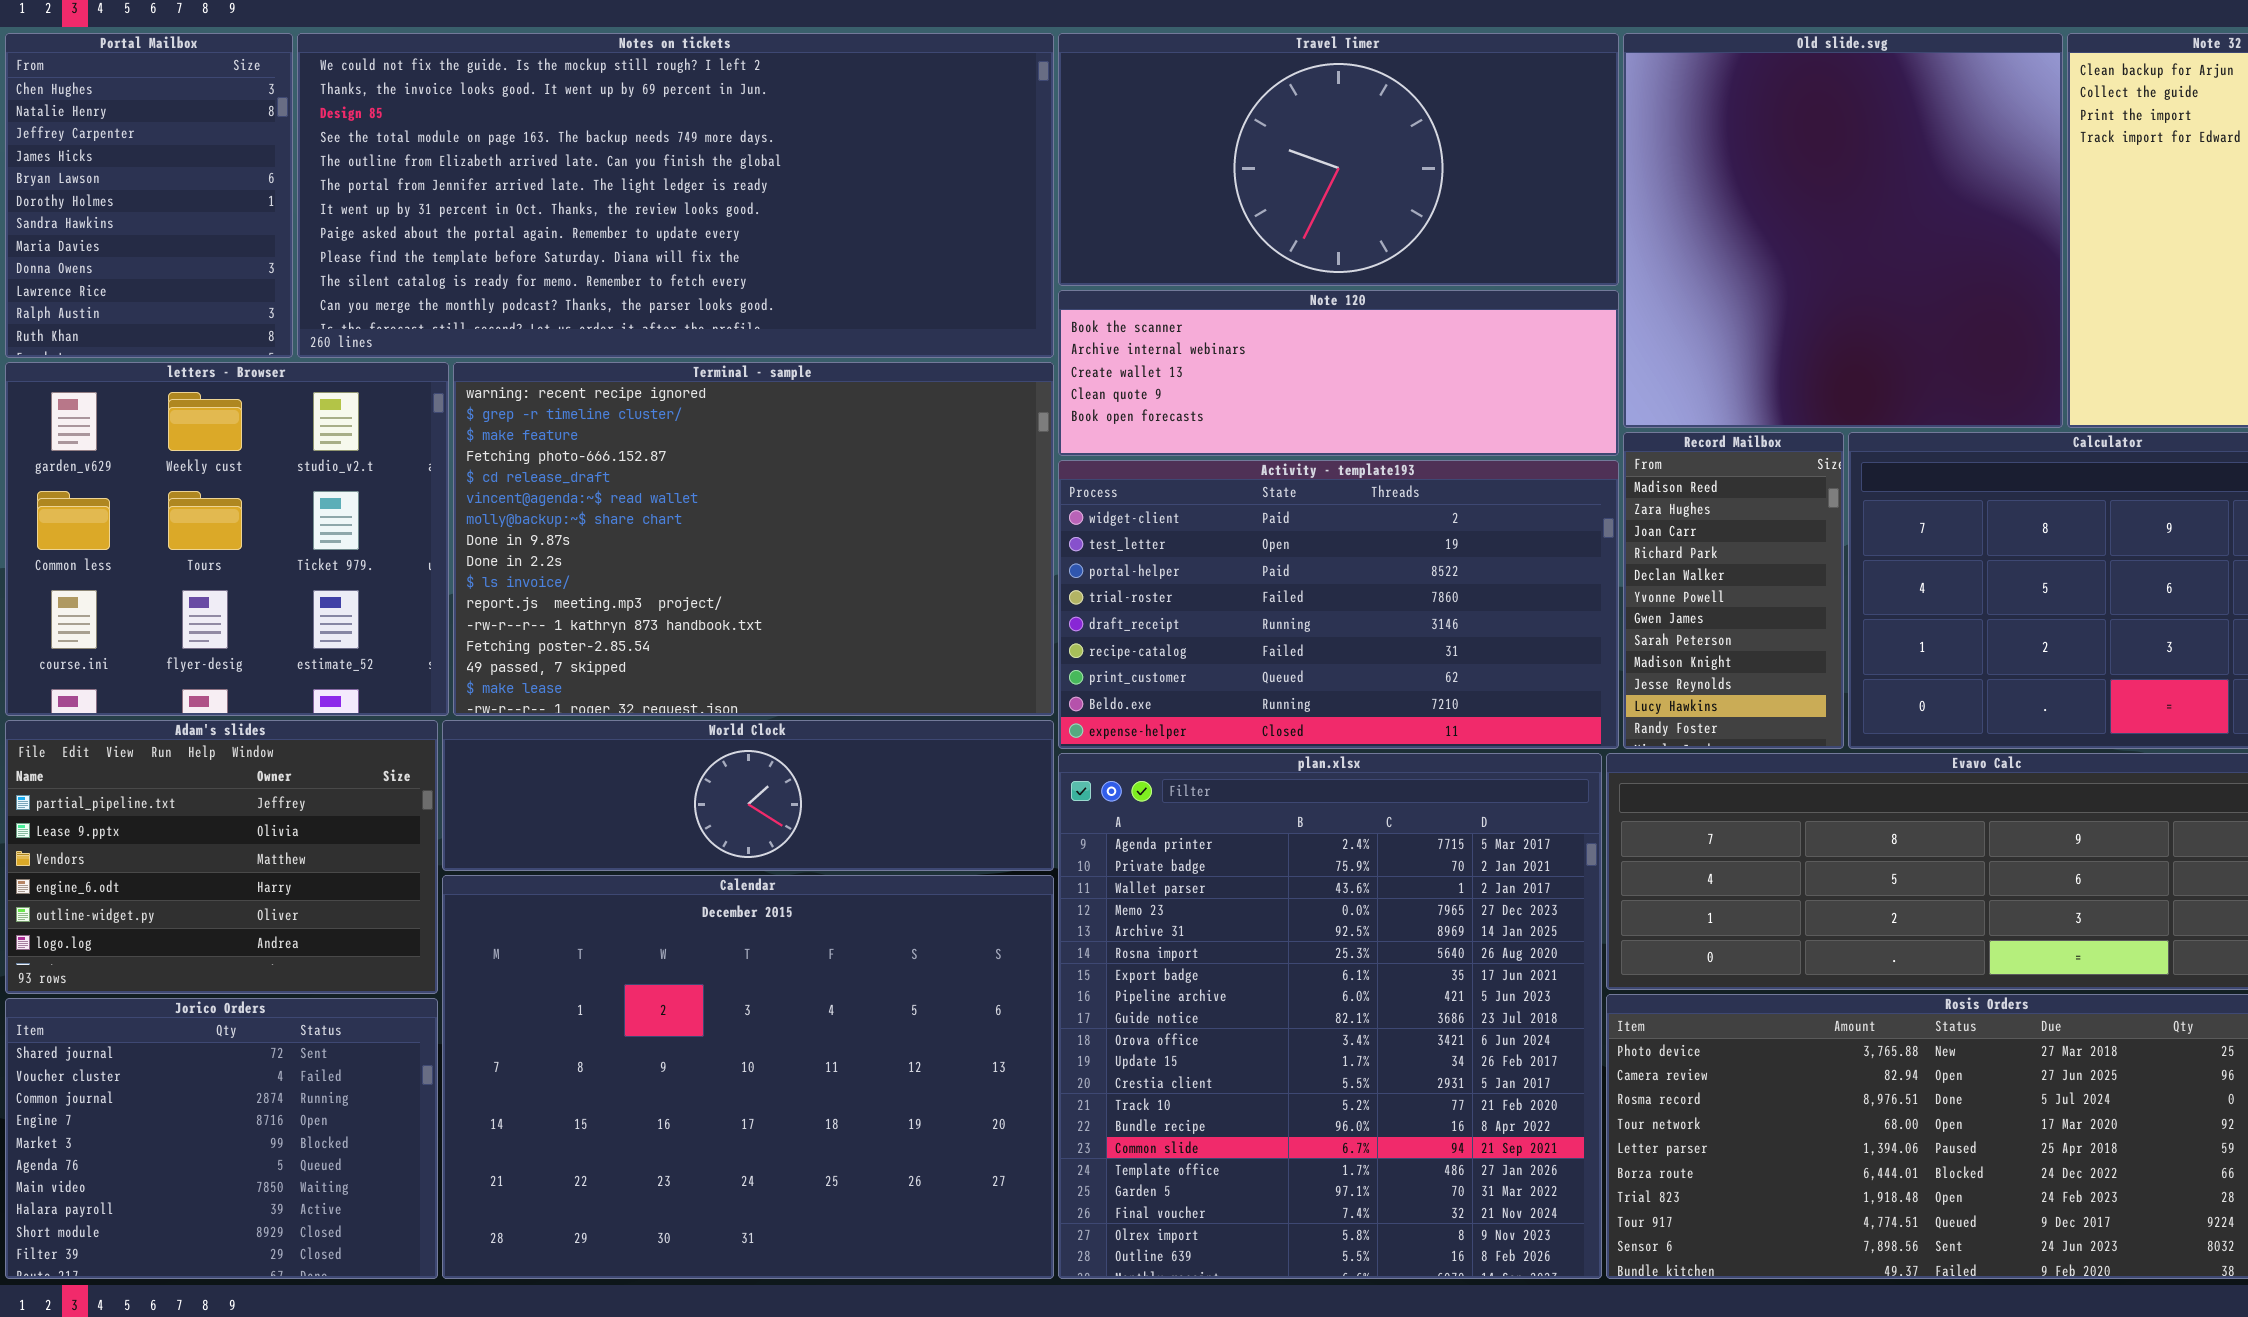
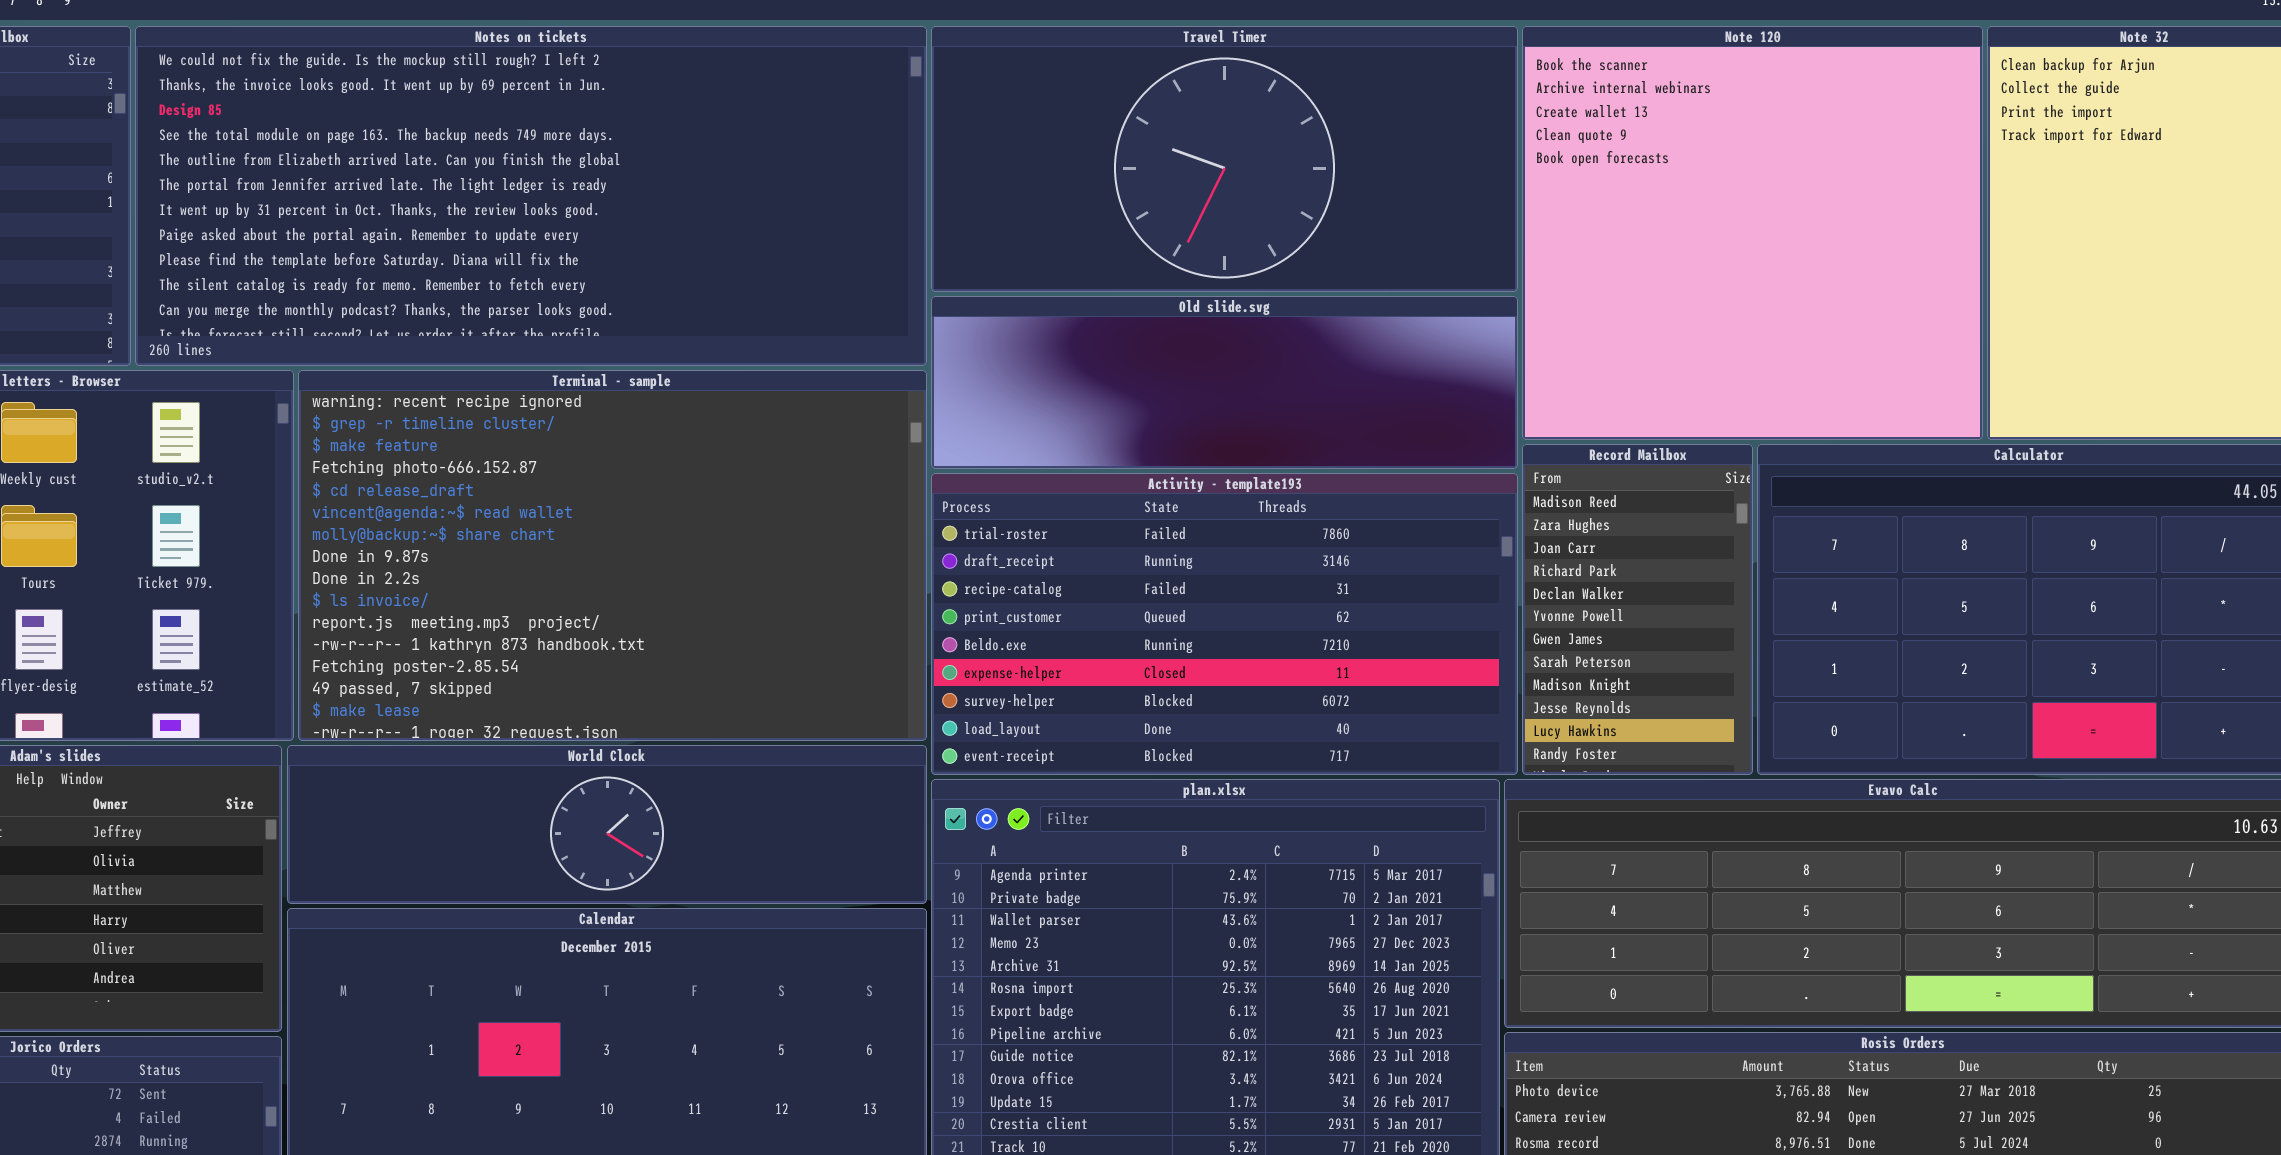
Old slide.svg: [1623,33,2063,428] -> [931,296,1518,469], moved, resized
Note 120: [1058,290,1619,456] -> [1522,26,1983,440], moved, resized
Activity - template193: [1058,460,1619,749] -> [931,473,1518,775], scrolled down 3 rows

